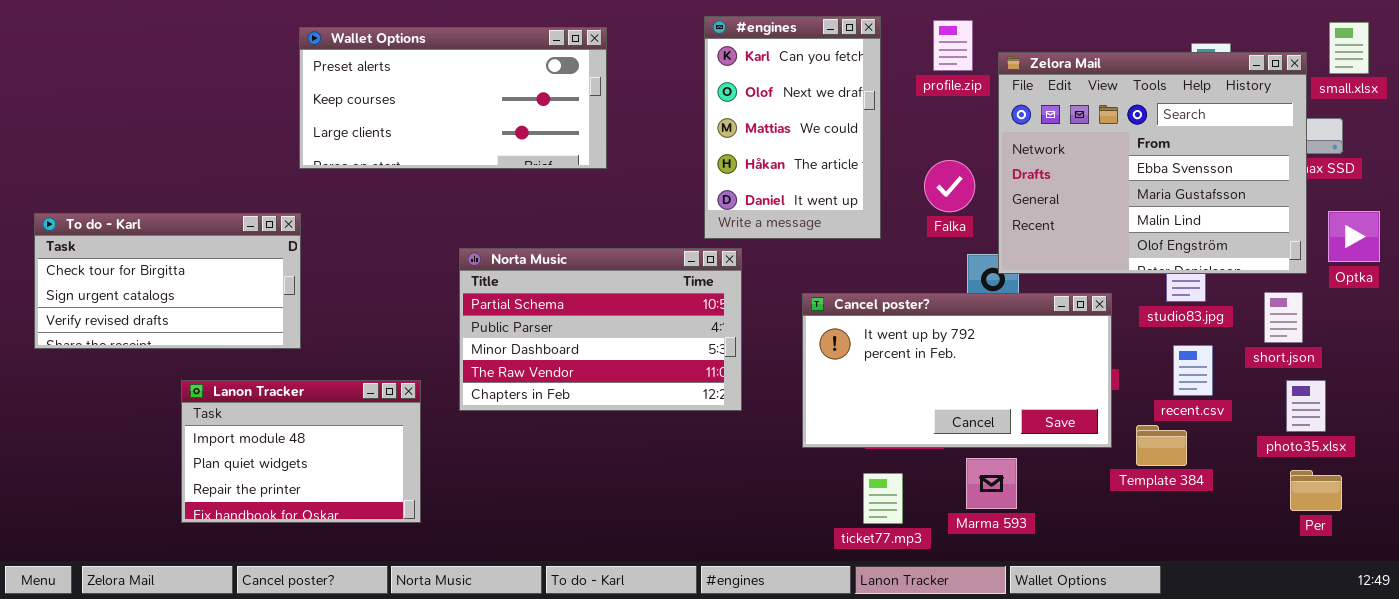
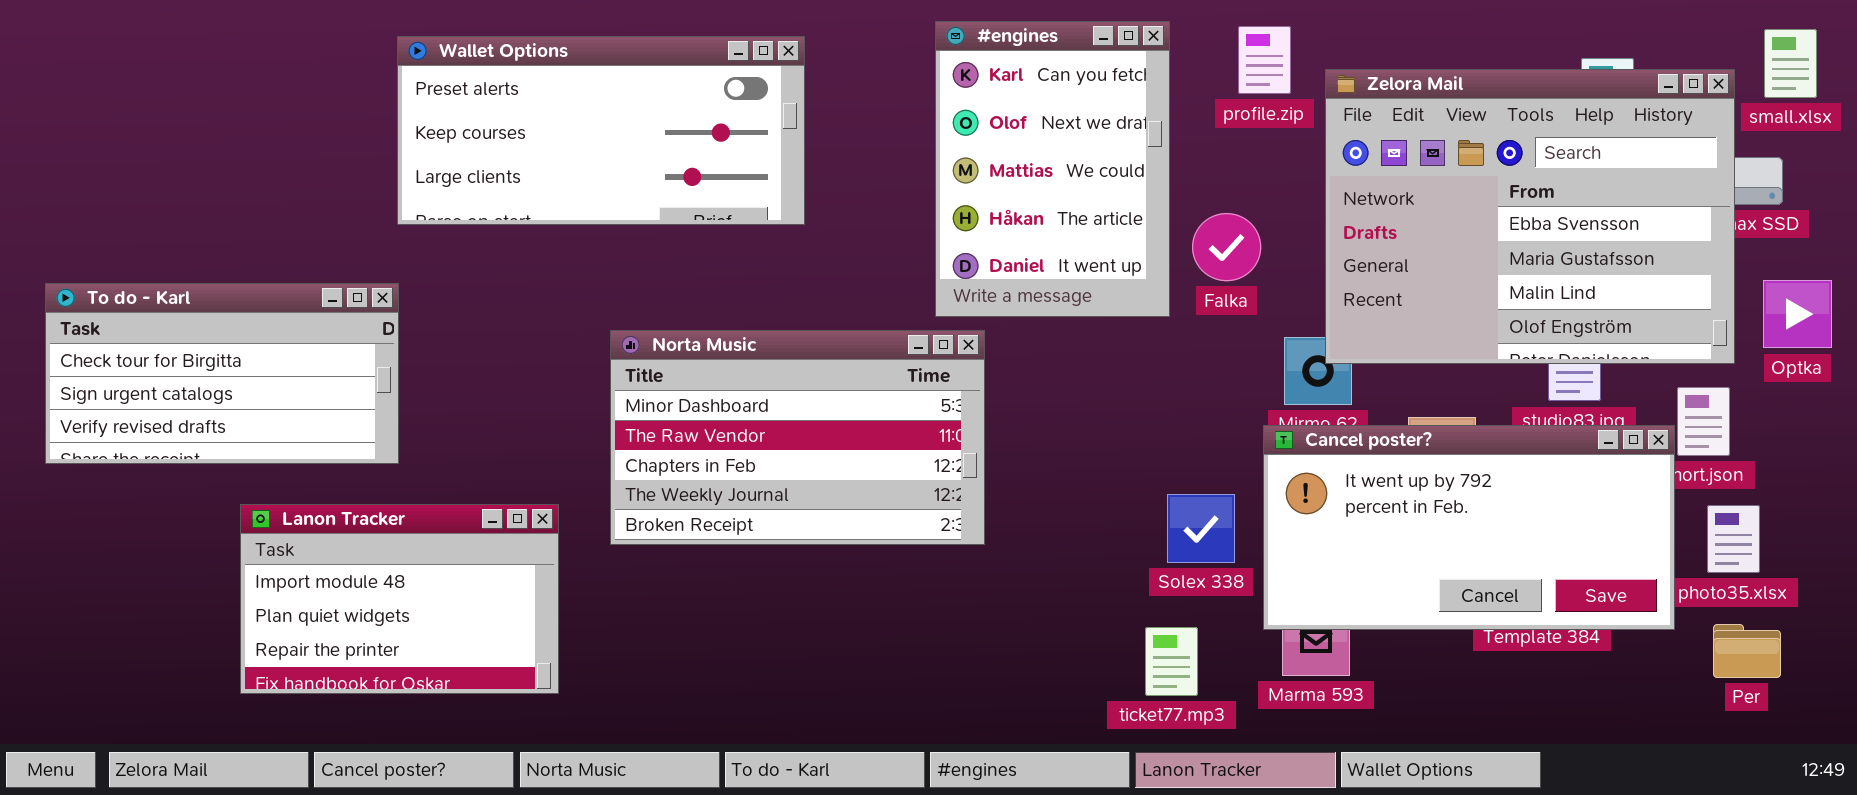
Falka: [924,160,975,212] -> [1192,213,1261,281], moved
Norta Music: [459,248,742,411] -> [610,330,985,545], scrolled down 2 rows
Cancel poster?: [802,293,1112,448] -> [1263,425,1675,630], moved

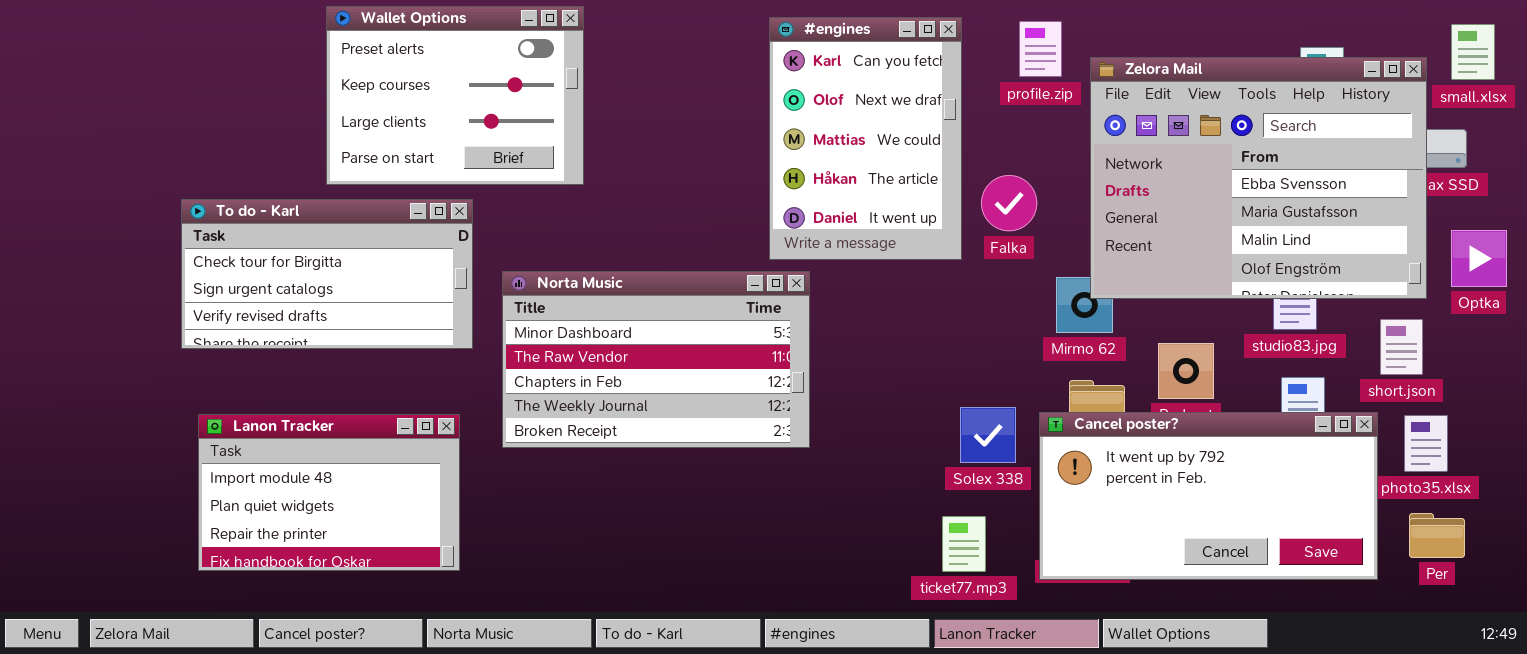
Wallet Options: [397,36,805,225] -> [326,6,584,185], resized
To do - Karl: [45,283,399,464] -> [181,199,473,349], moved
Cancel poster?: [1263,425,1675,630] -> [1039,412,1378,580], moved

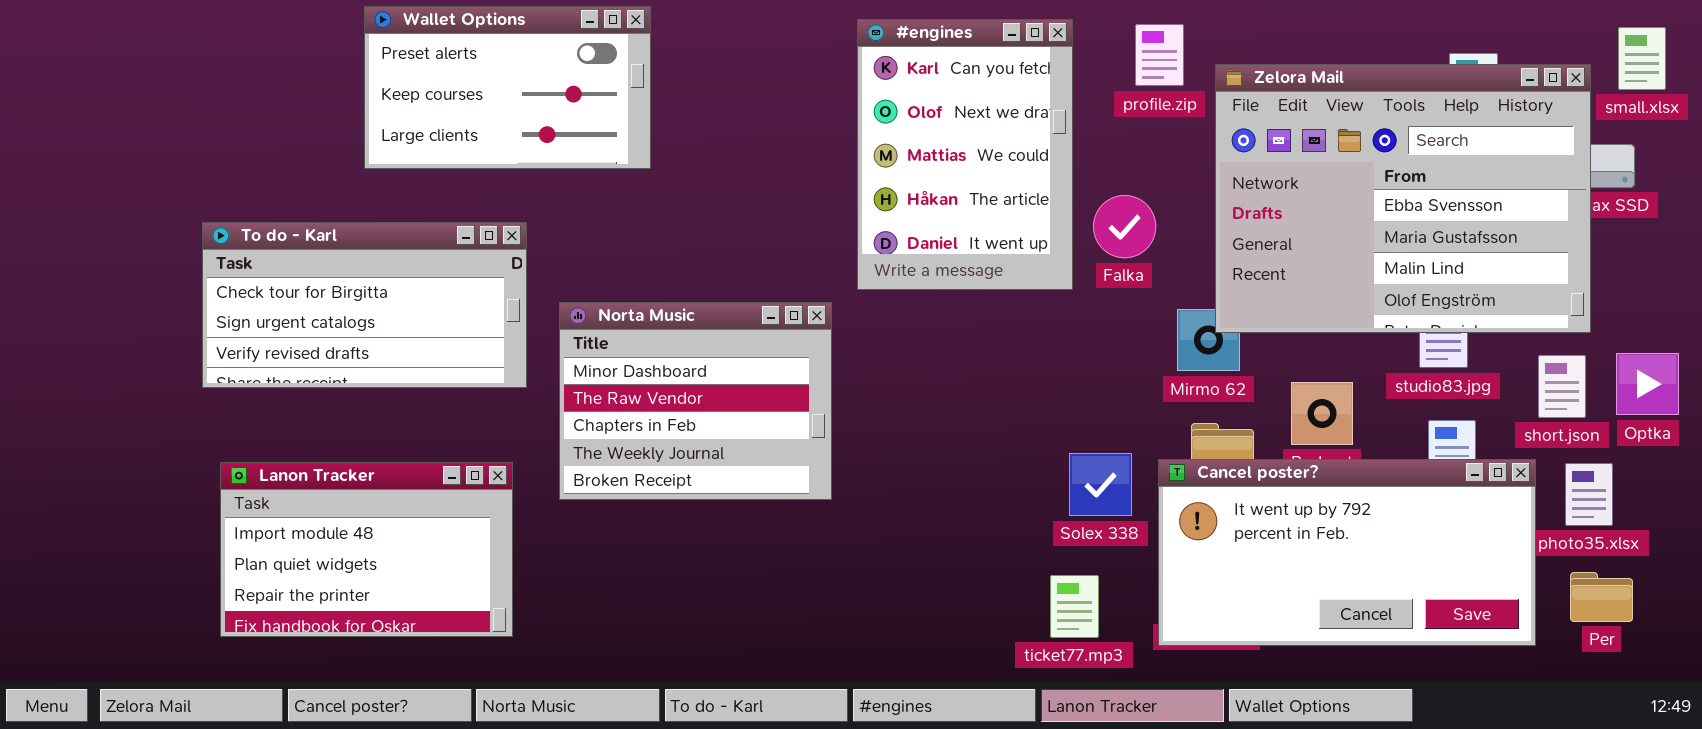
Wallet Options: [326,6,584,185] -> [364,6,651,169], resized
Optka: [1451,230,1507,287] -> [1616,353,1679,415], moved
Norta Music: [502,271,810,448] -> [559,302,832,500], resized

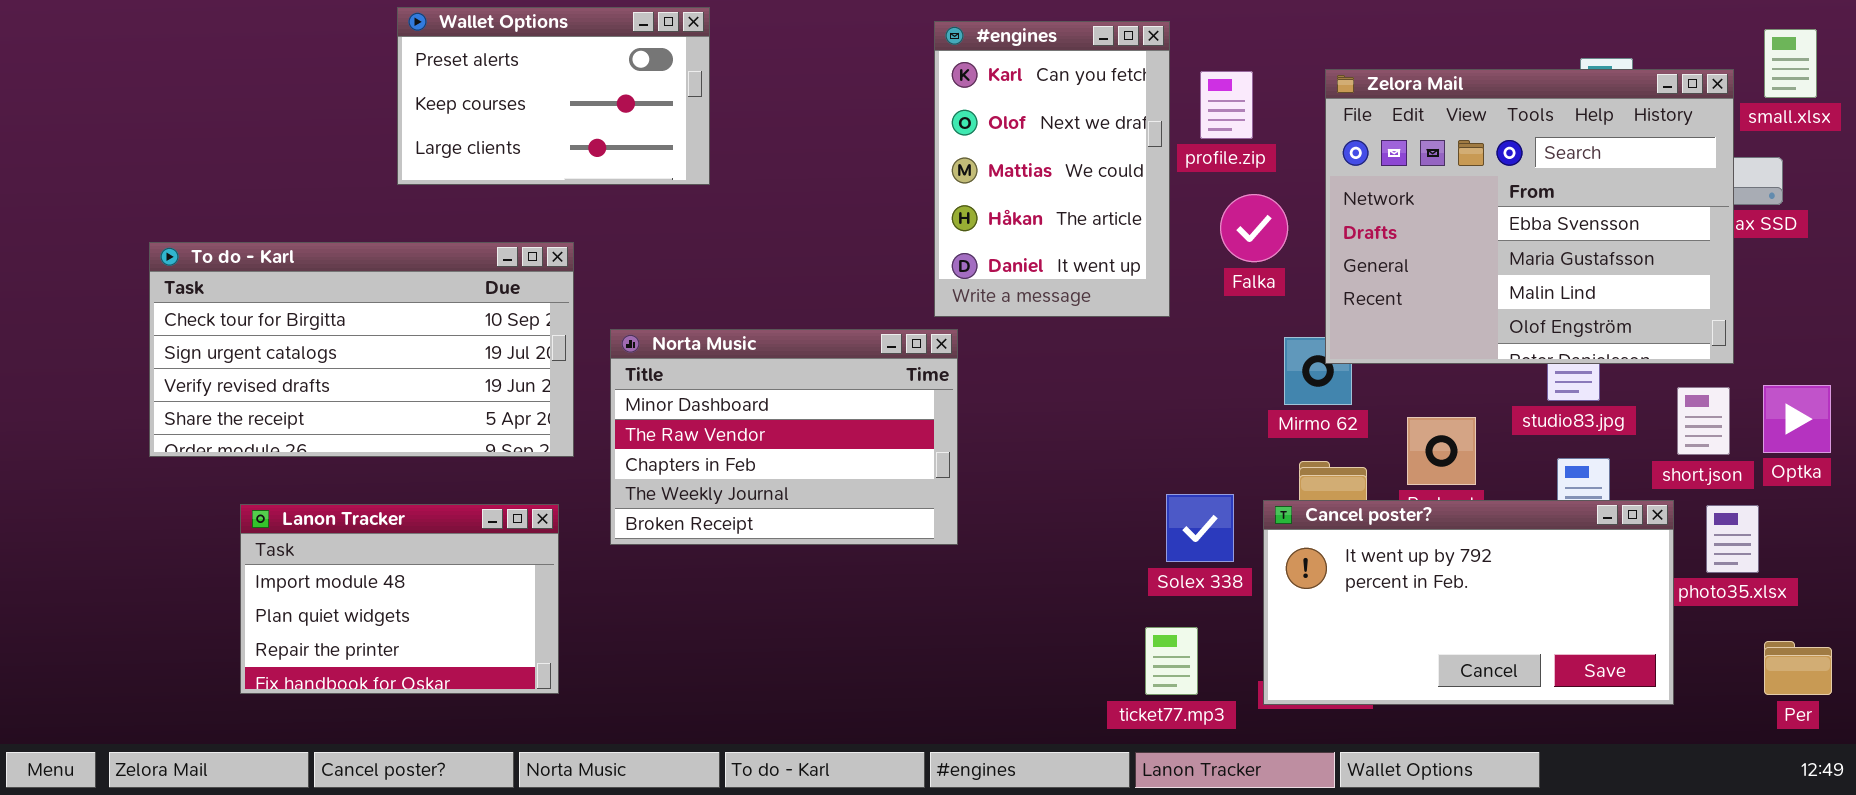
profile.zip: [1135,24,1184,86] -> [1200,71,1253,139], moved
Falka: [1093,195,1156,258] -> [1220,194,1288,262], moved
To do - Karl: [202,222,527,388] -> [149,242,574,457], resized
Norta Music: [559,302,832,500] -> [610,329,958,545], resized
Per: [1570,572,1633,622] -> [1764,641,1832,695], moved

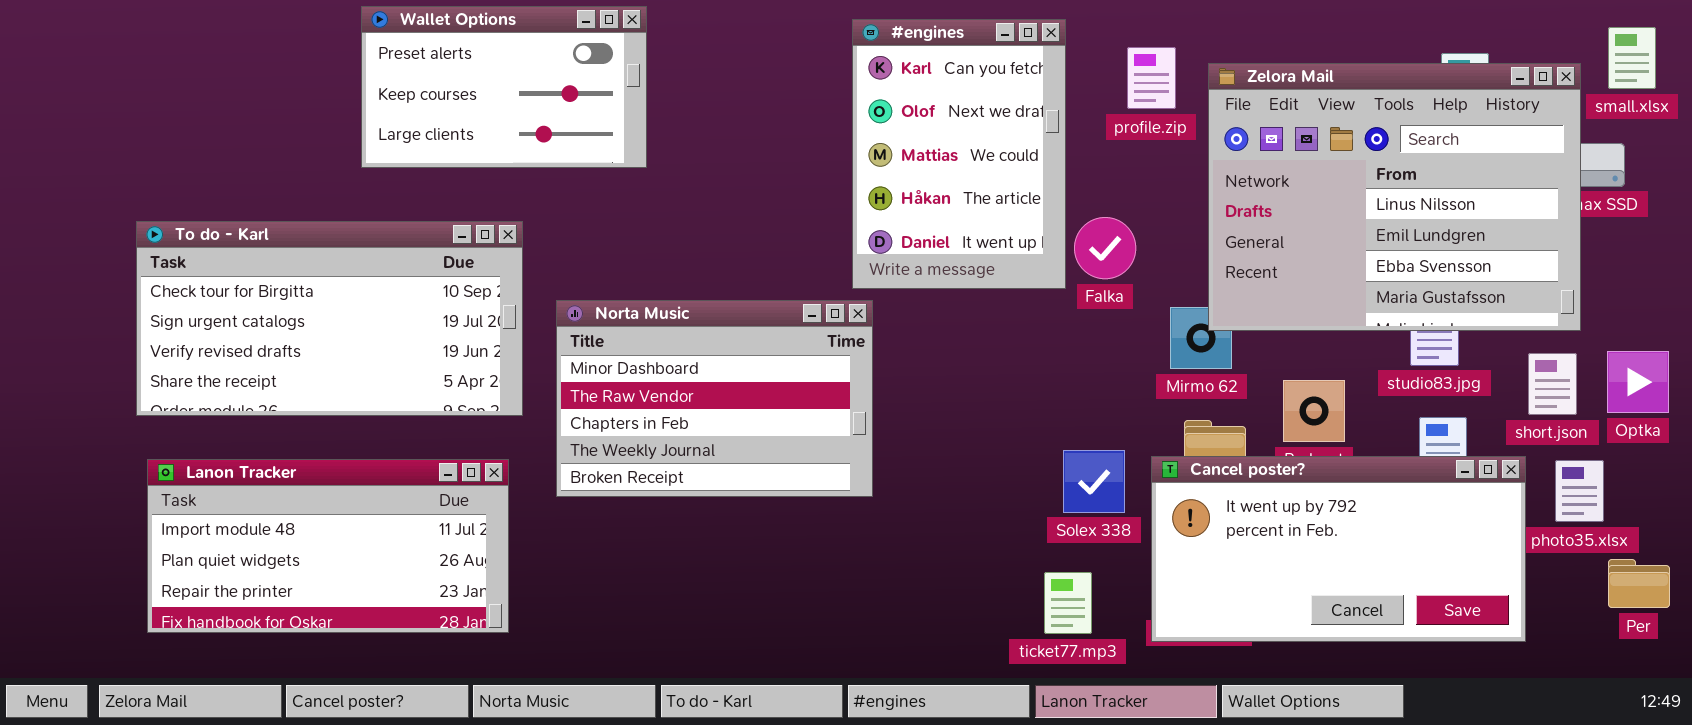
Zelora Mail: [1325,69,1734,364] -> [1208,63,1581,331], scrolled up 2 rows
profile.zip: [1200,71,1253,139] -> [1127,47,1176,109], moved
Falka: [1220,194,1288,262] -> [1074,217,1136,279], moved
Lanon Tracker: [240,504,559,694] -> [147,459,509,633], resized
Per: [1764,641,1832,695] -> [1608,559,1670,608], moved

